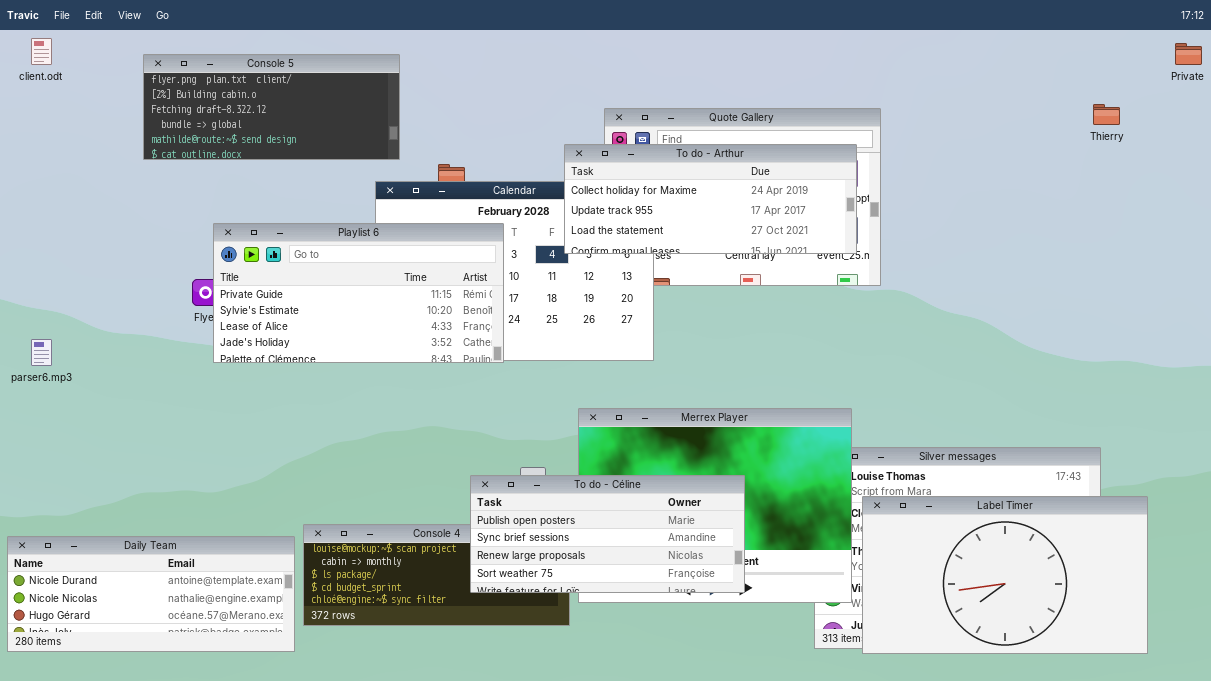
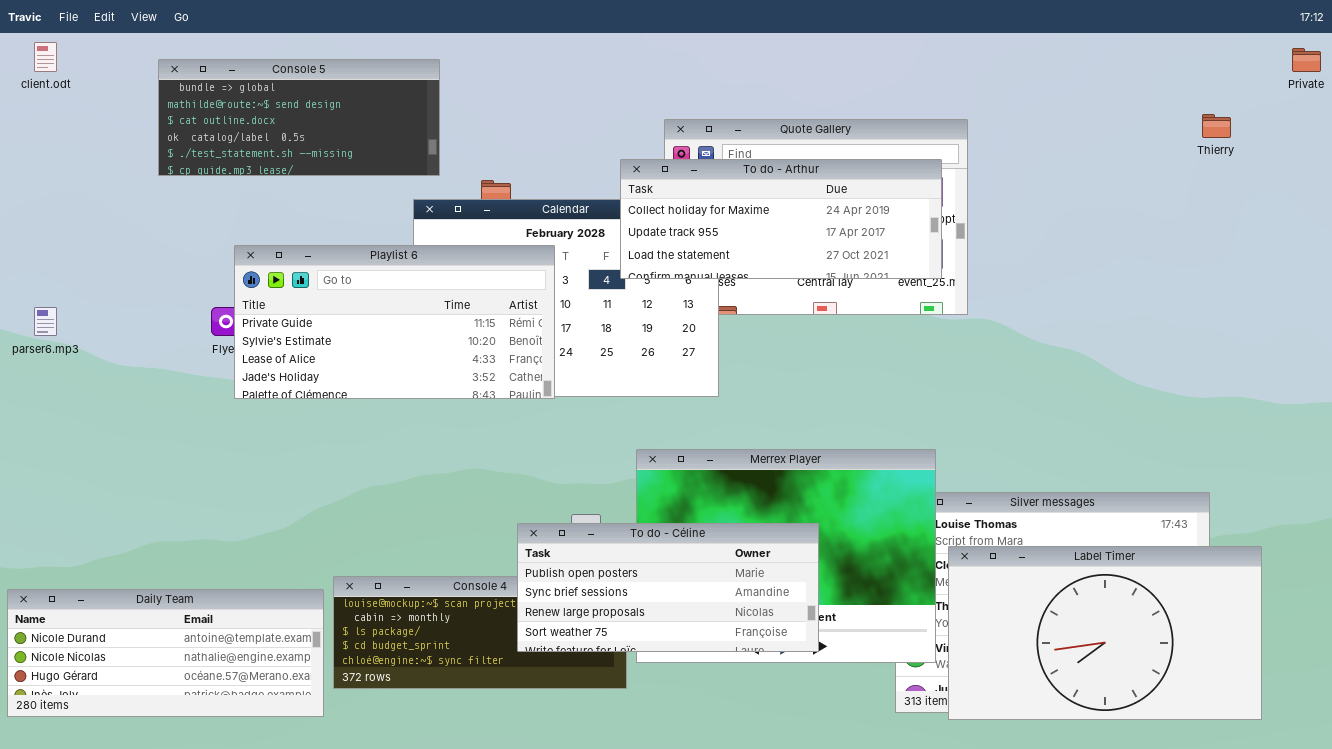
Console 5: [143,54,400,160] -> [158,59,440,176], scrolled down 3 rows
parser6.mp3: [31,339,52,366] -> [34,307,57,336], moved

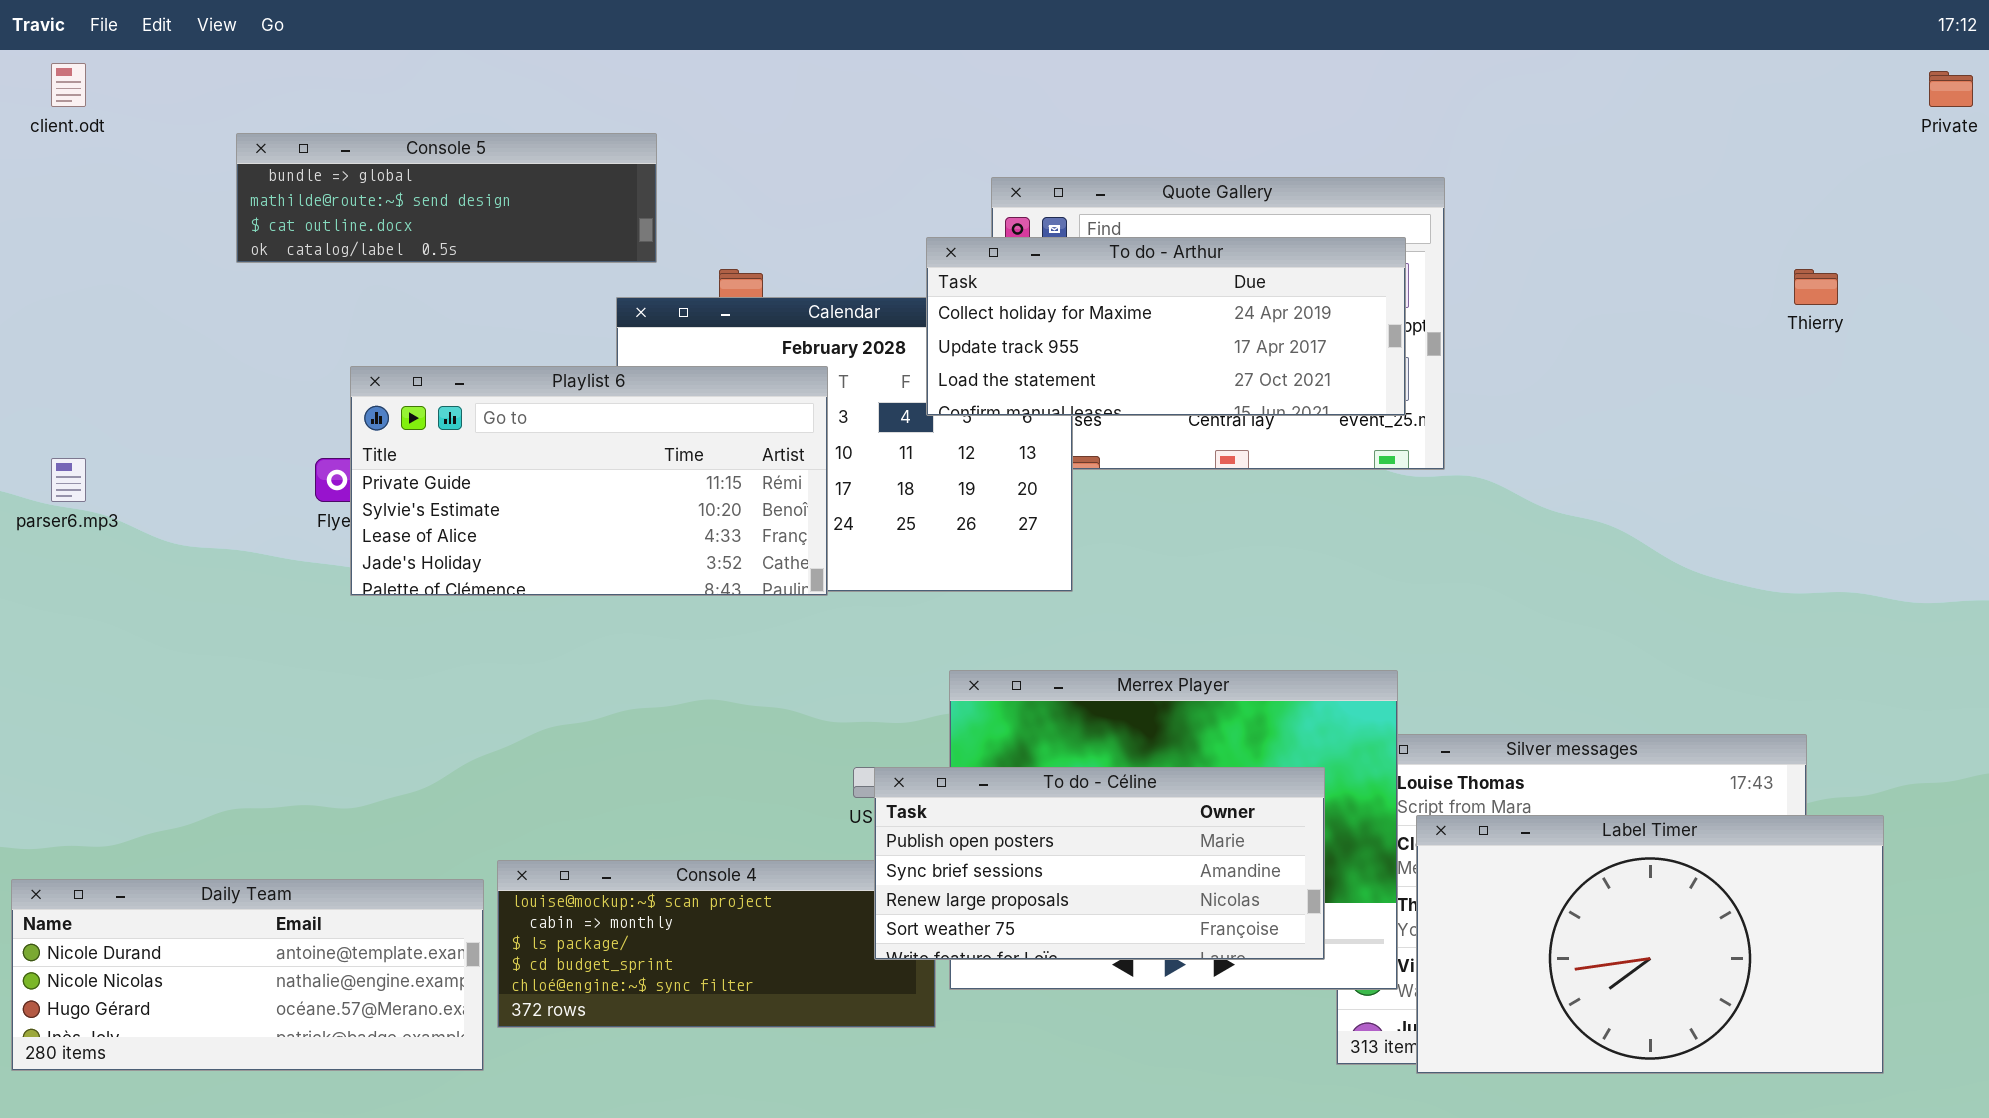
Console 5: [158,59,440,176] -> [236,133,657,263], resized
Thierry: [1202,114,1231,138] -> [1794,269,1838,305], moved
To do - Céline: [517,523,819,652] -> [874,767,1325,960], moved

